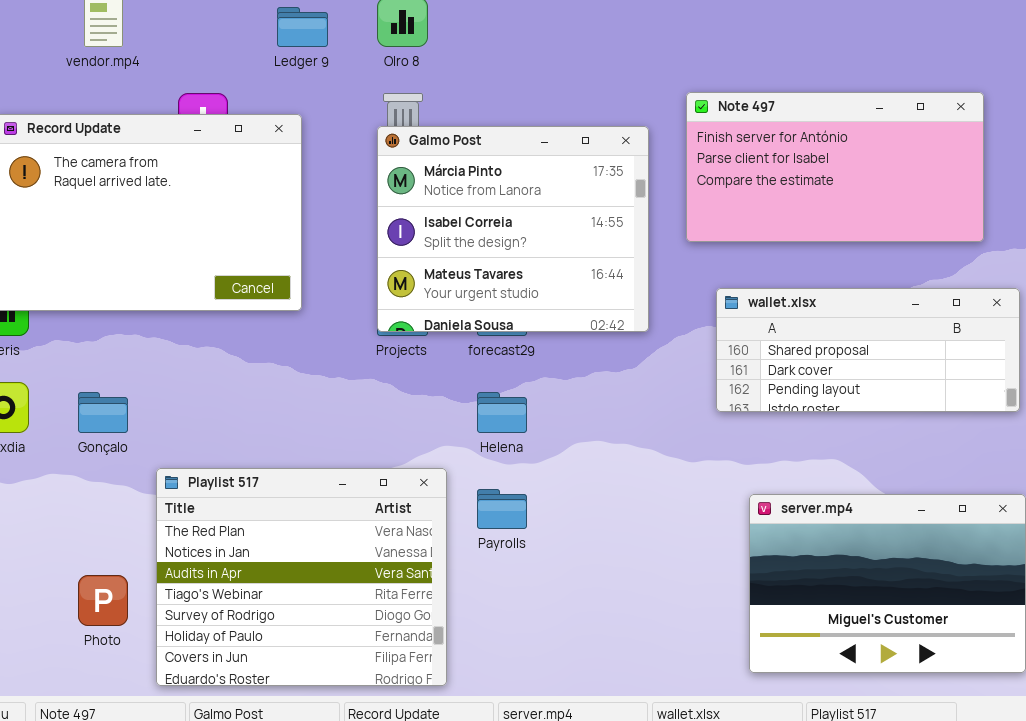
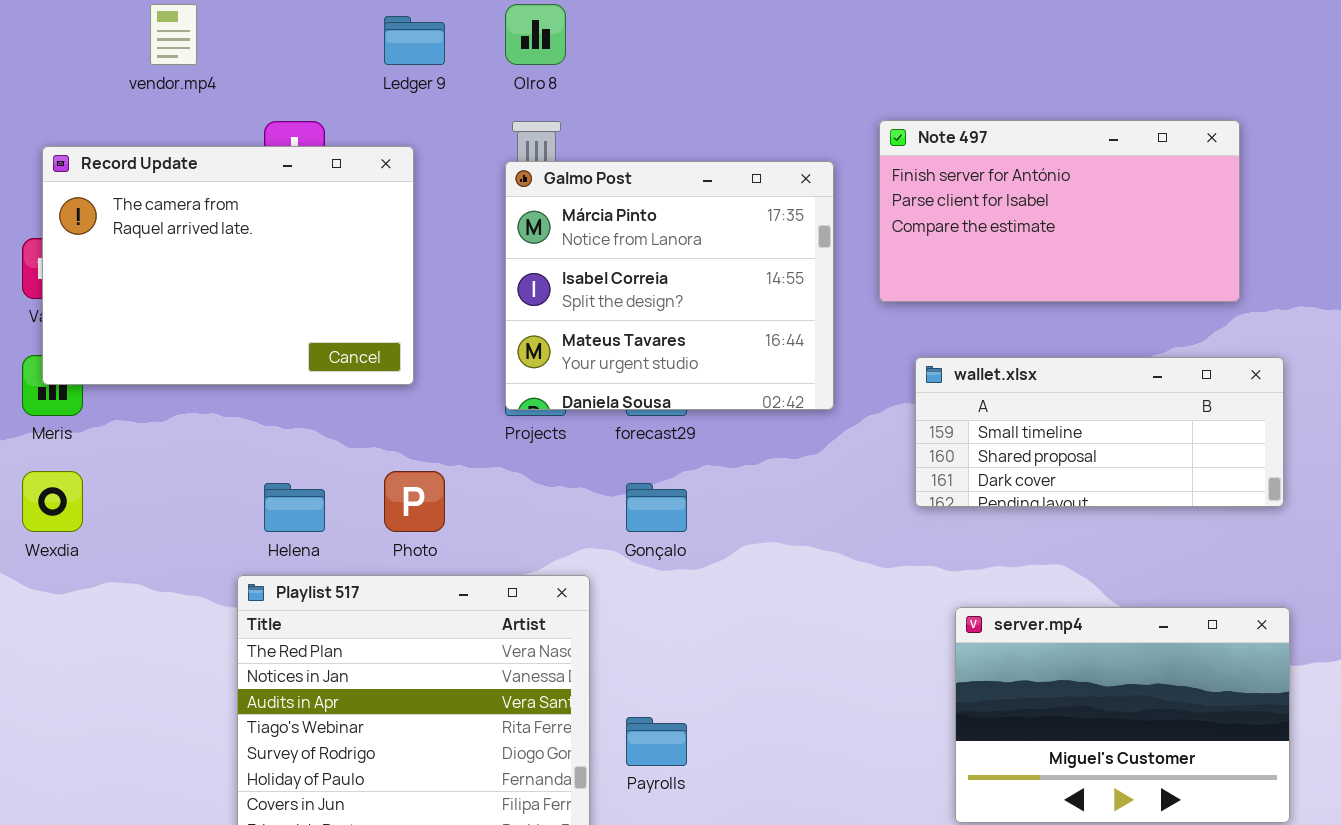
wallet.xlsx: [716,288,1020,412] -> [915,357,1284,507], scrolled up 1 row
Gonçalo: [78,392,128,433] -> [626,483,687,532], moved
Helena: [477,392,527,433] -> [264,483,325,532], moved
Payrolls: [477,489,527,529] -> [626,717,687,766], moved
Photo: [78,575,128,626] -> [384,471,445,532], moved

